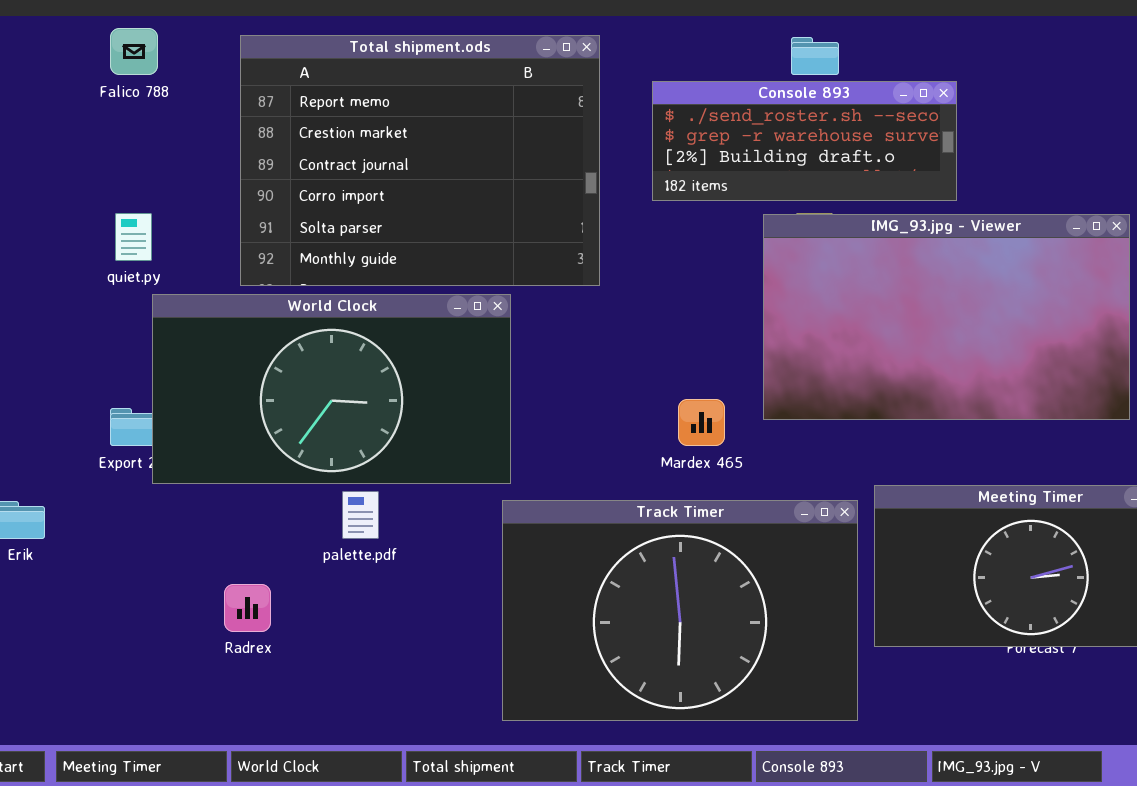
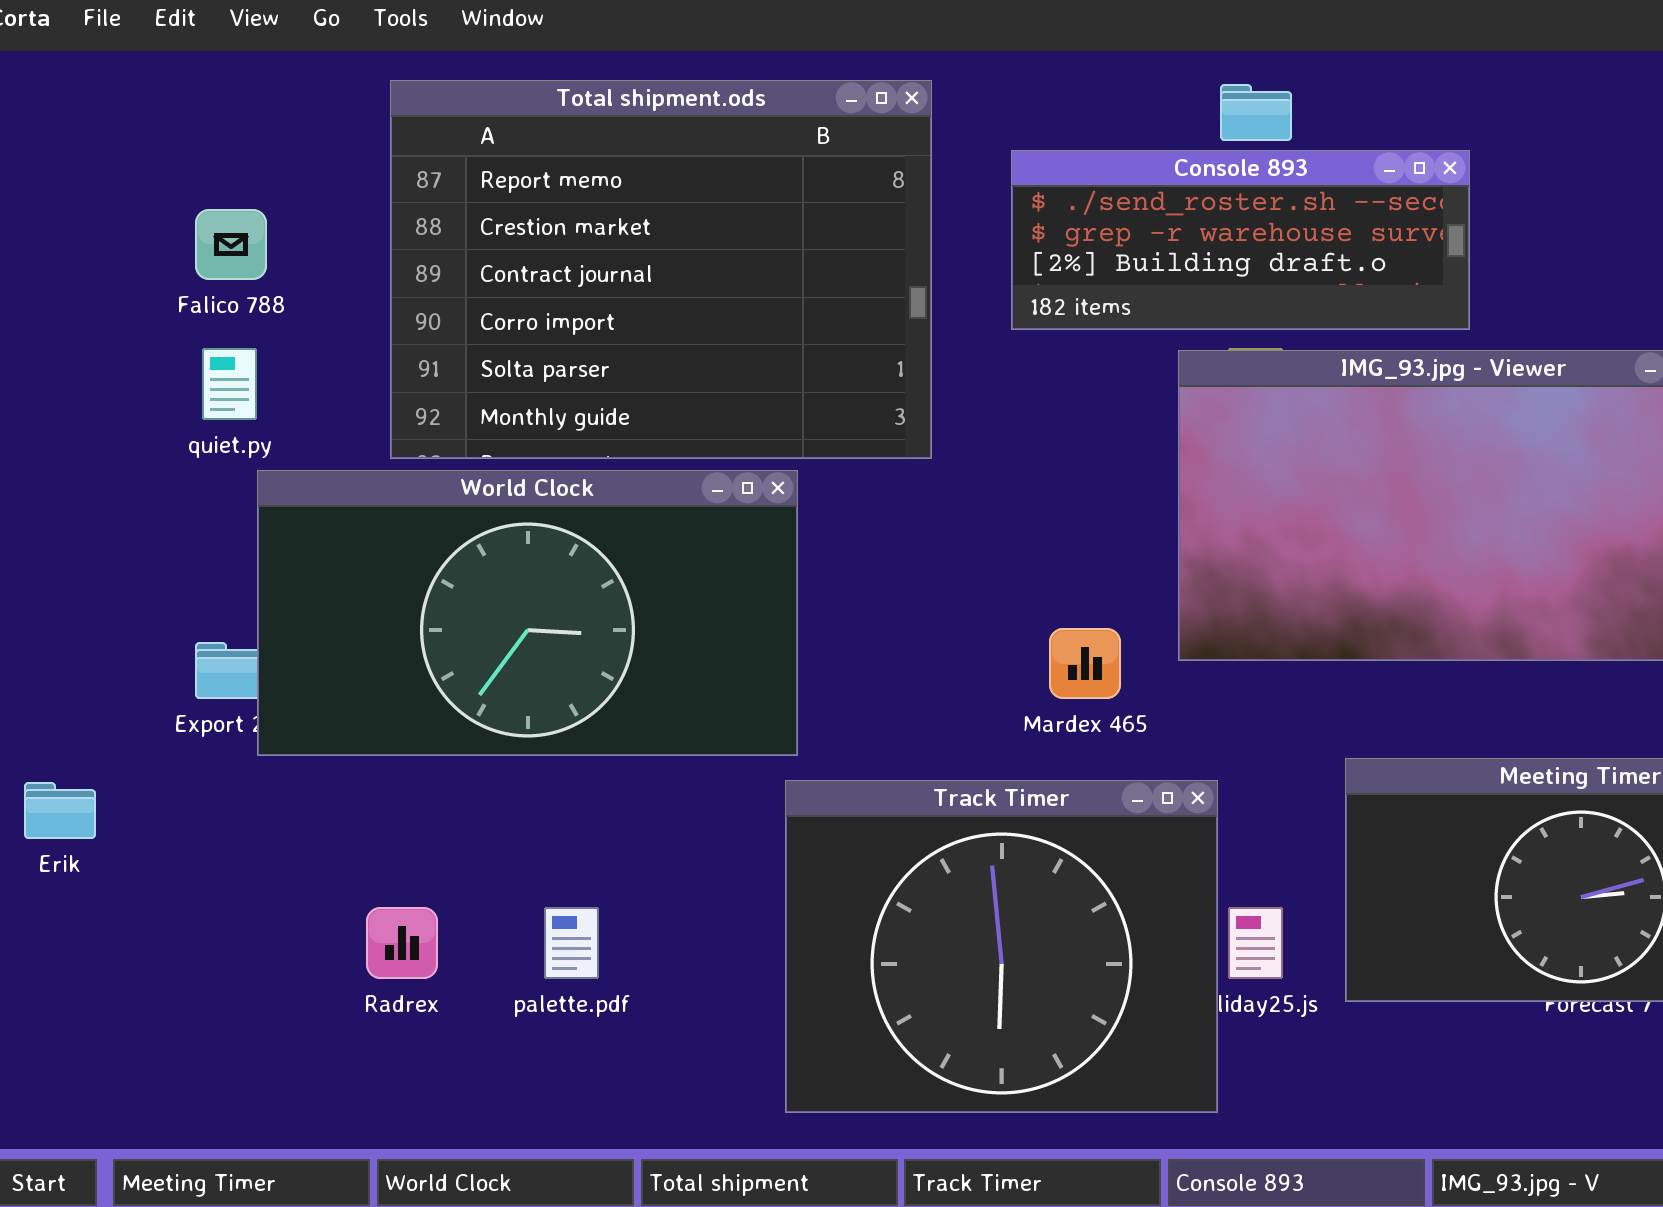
Falico 788: [110,28,158,75] -> [195,209,267,280], moved
palette.pdf: [342,491,379,539] -> [544,907,599,979], moved
Track Timer: [502,500,858,721] -> [785,780,1218,1113], resized

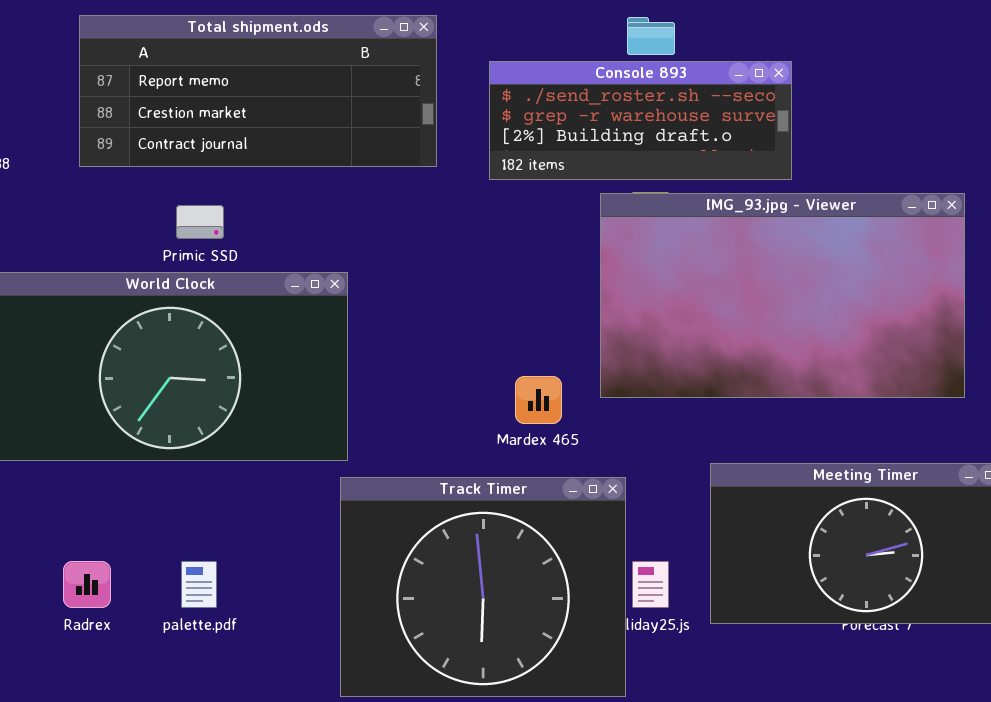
Total shipment.ods: [390,80,932,459] -> [79,15,437,167], resized

